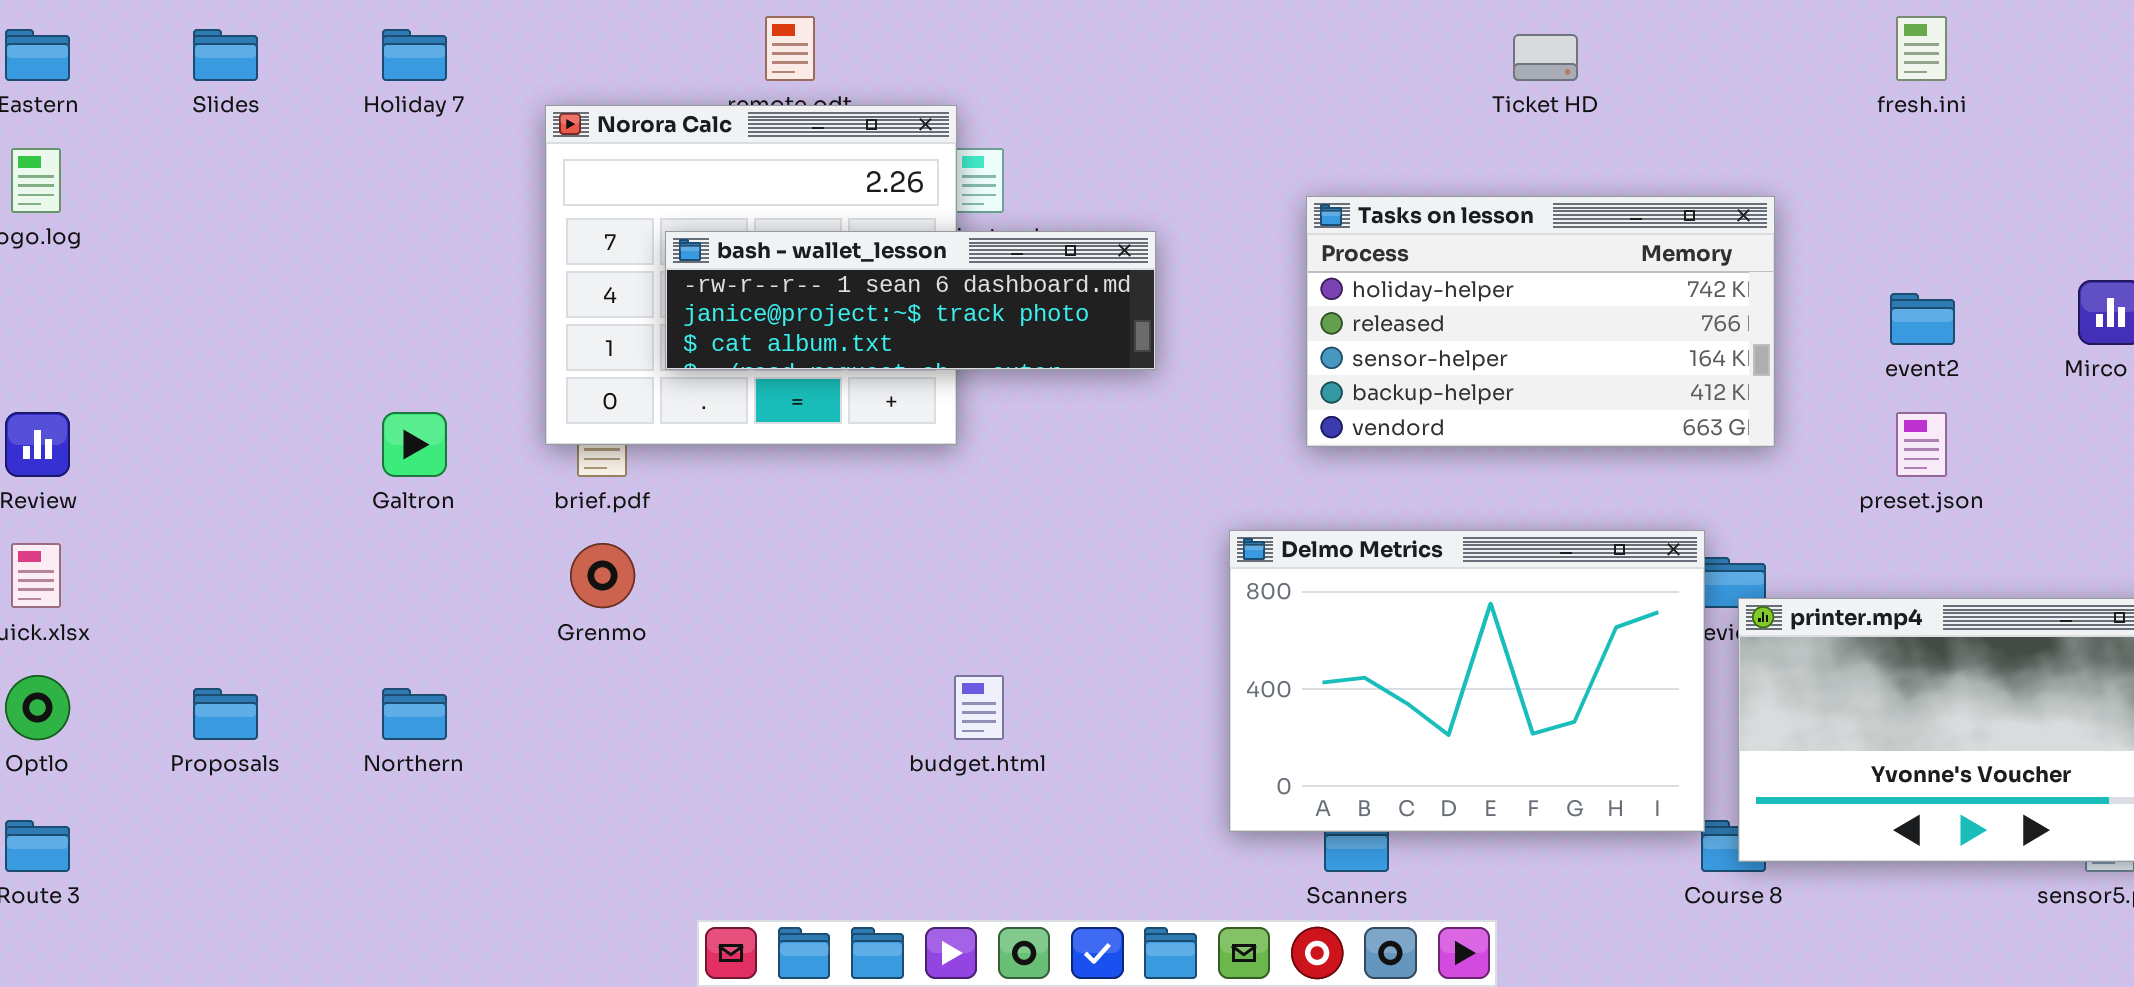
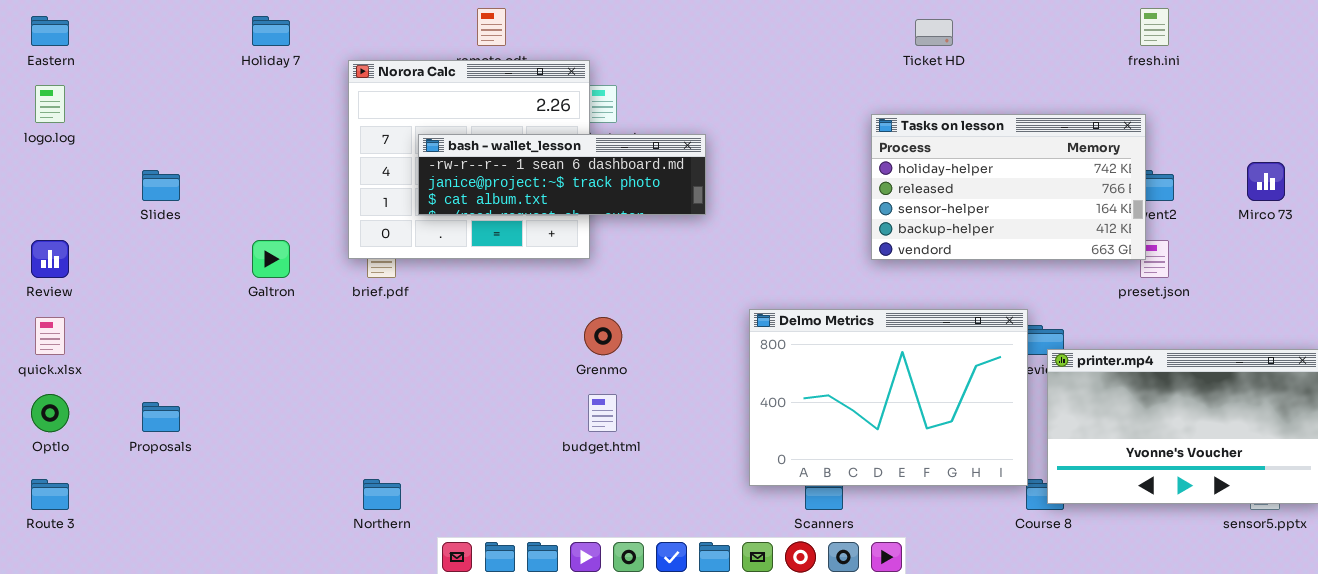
Slides: [193,29,258,81] -> [142,170,180,201], moved
Tasks on lesson: [1306,196,1775,447] -> [871,114,1146,260], moved
Grenmo: [570,543,635,608] -> [584,317,622,355], moved
Northern: [382,688,447,740] -> [363,479,401,510], moved

